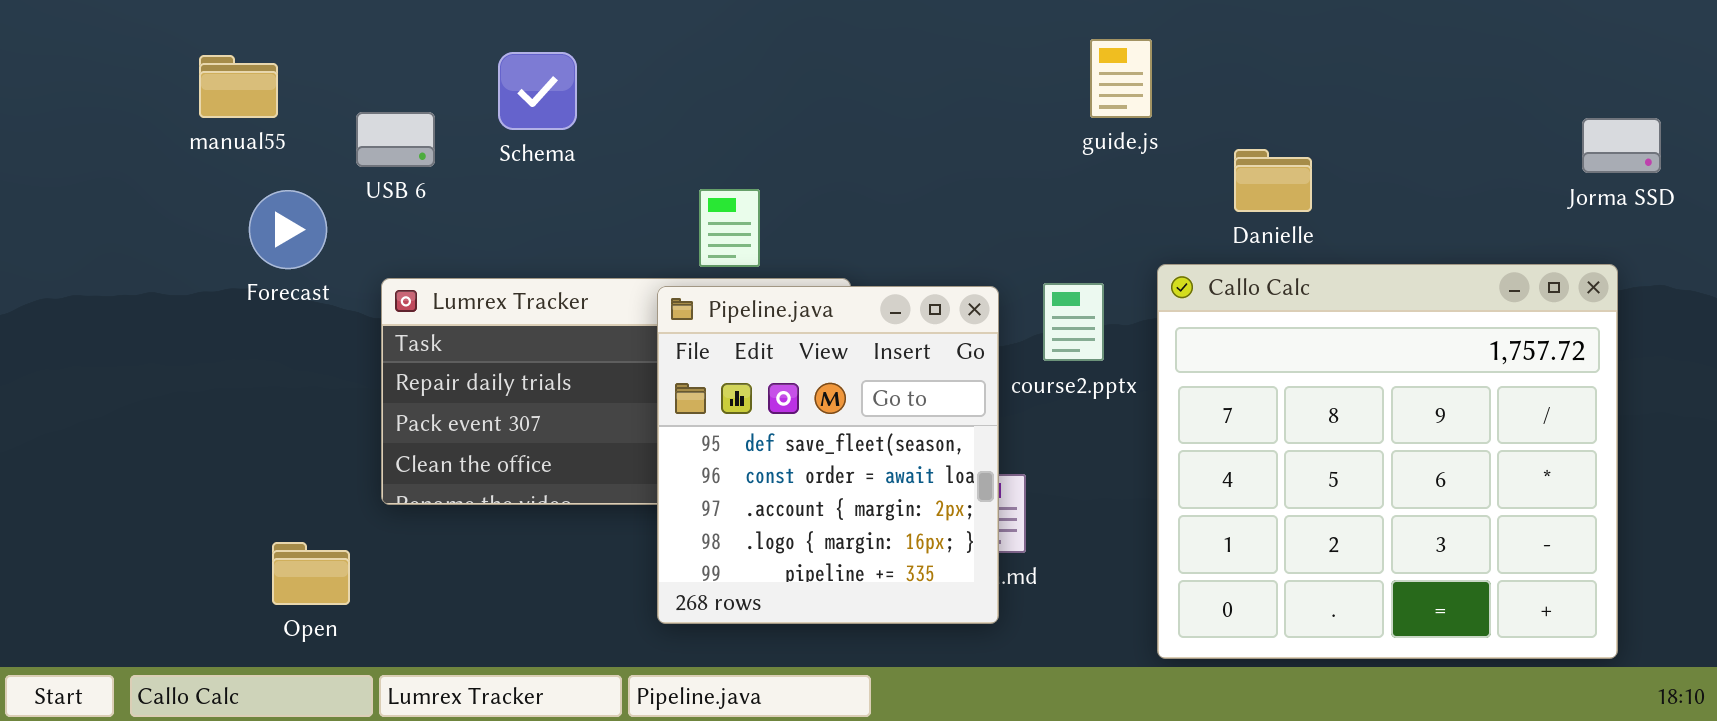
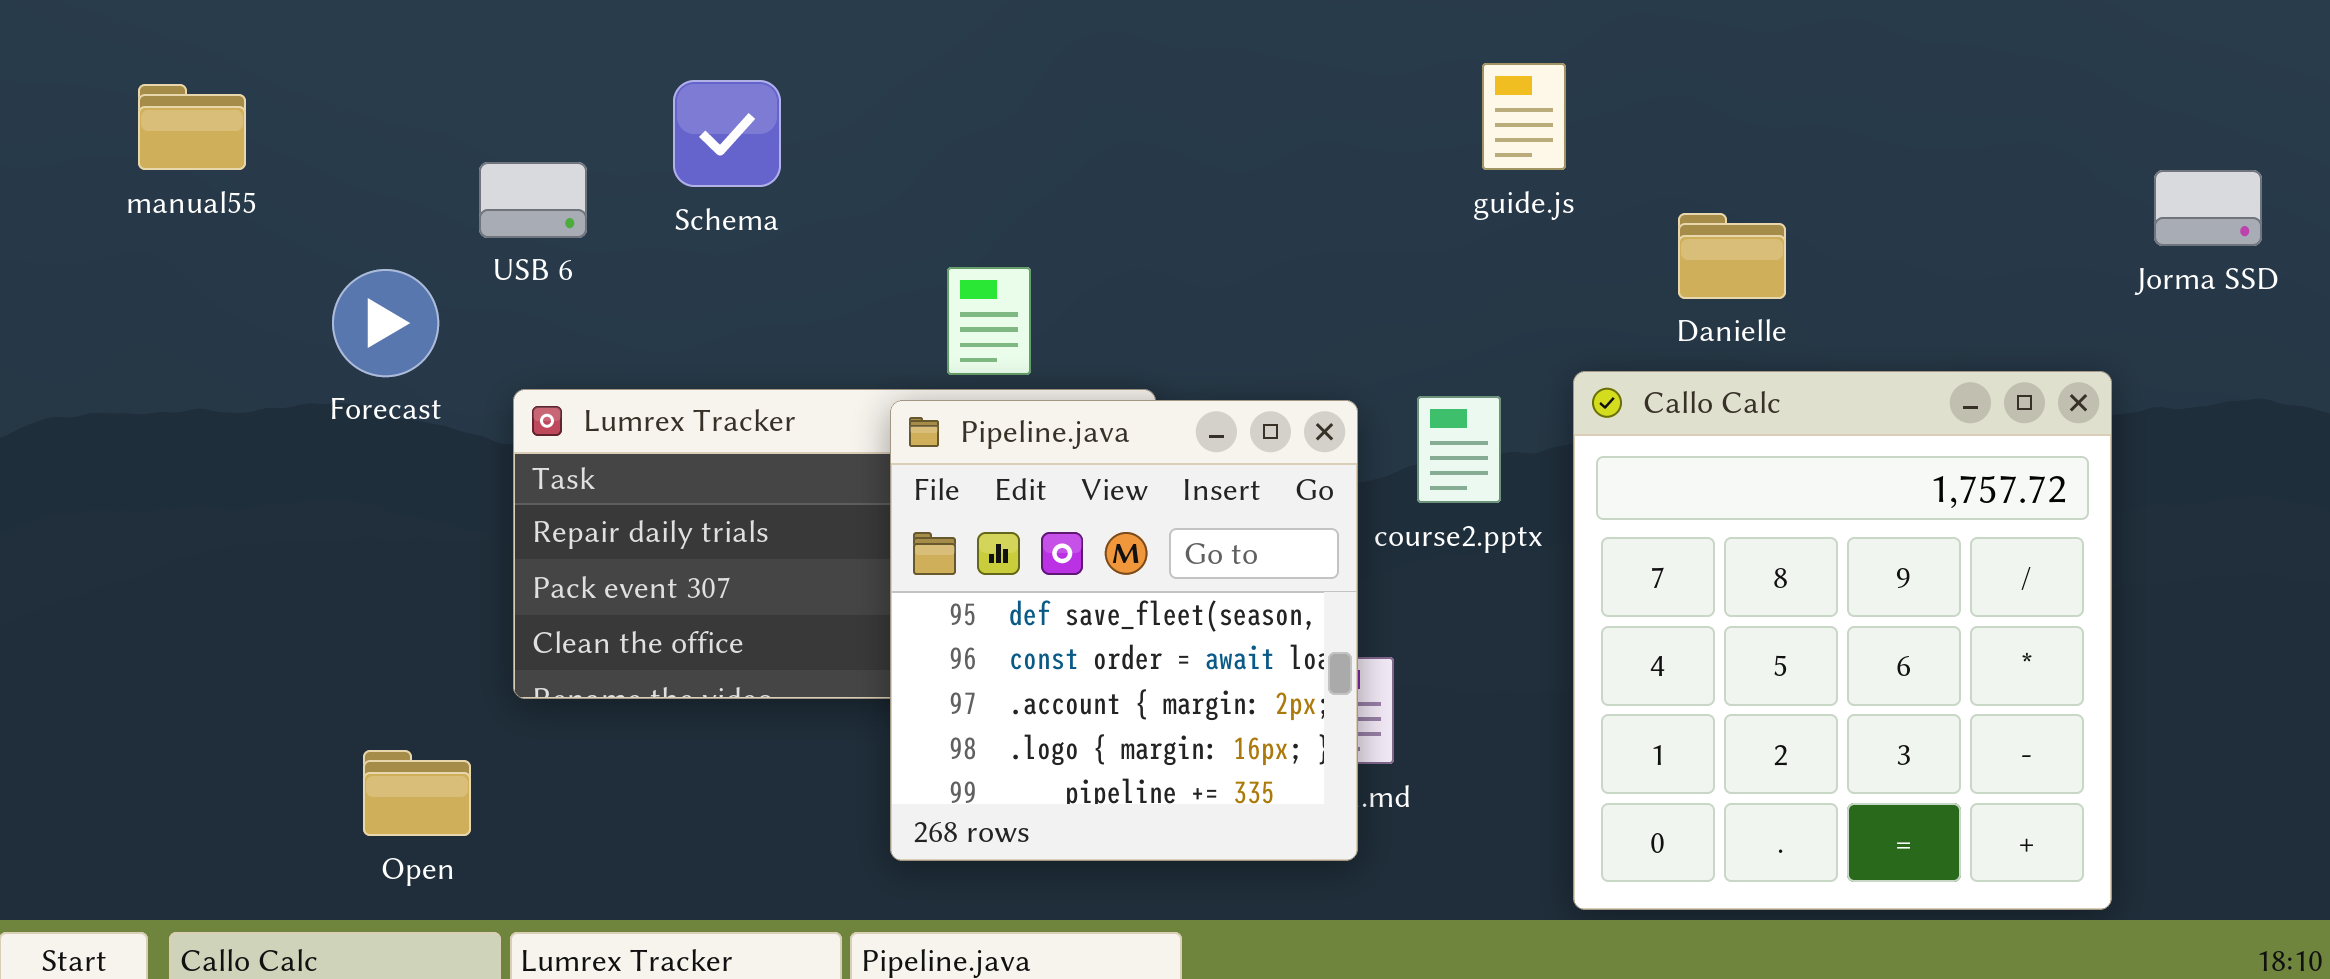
manual55: [199,55,278,118] -> [138,84,246,170], moved
Callo Calc: [1157,264,1618,659] -> [1573,371,2112,910], resized

